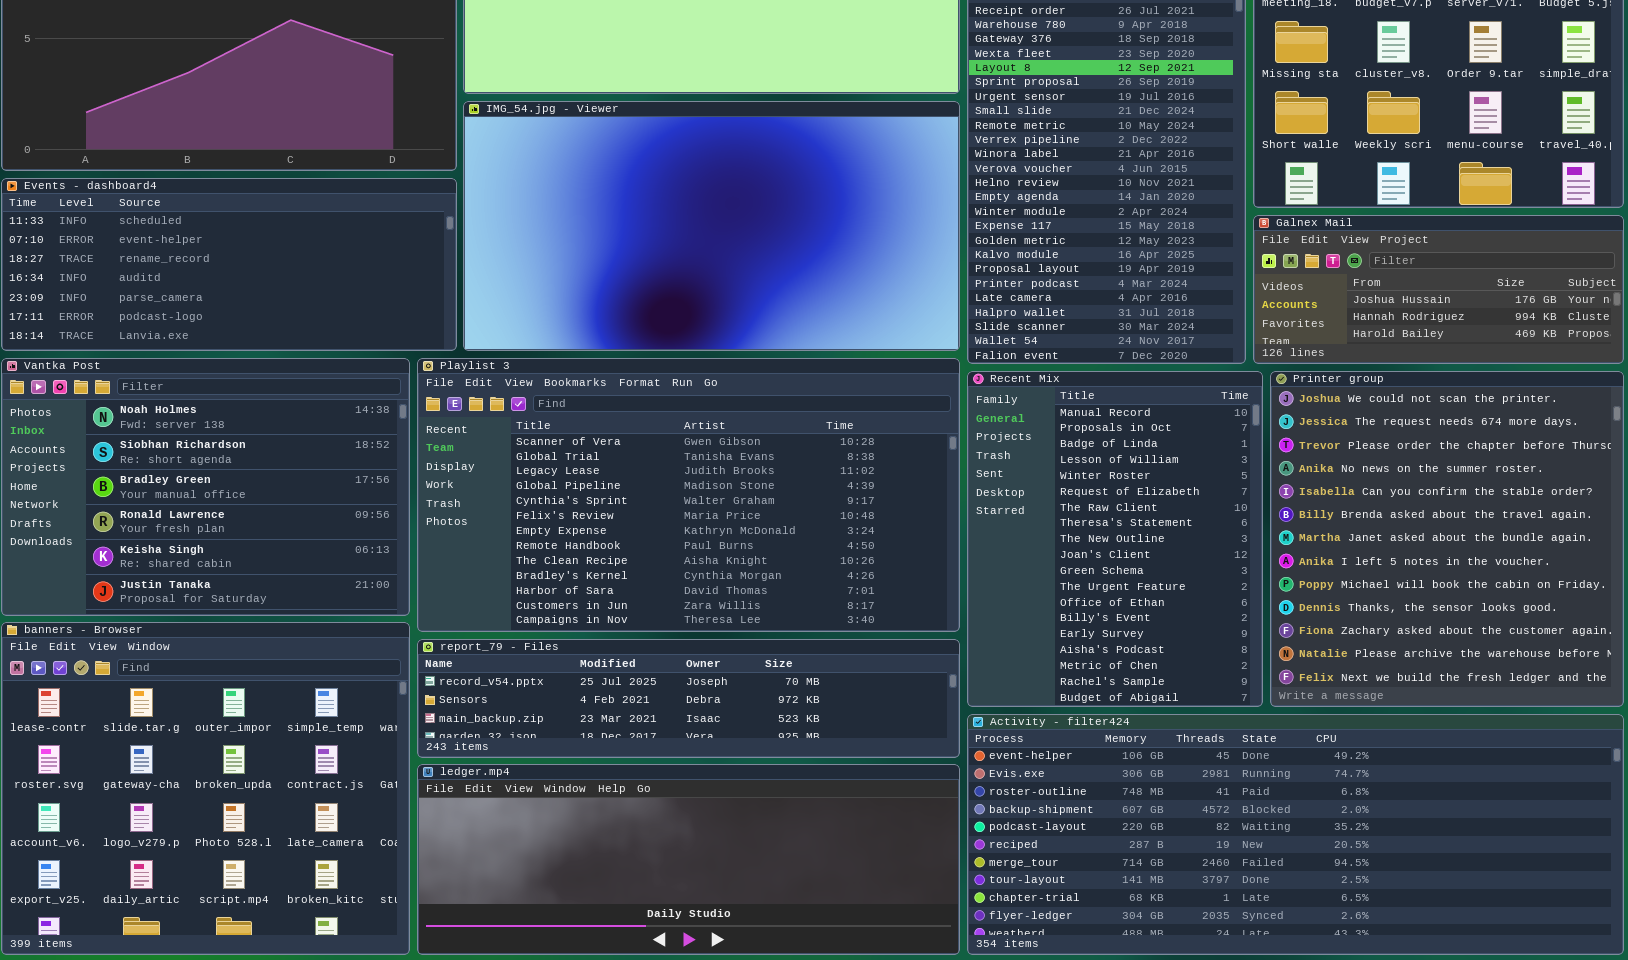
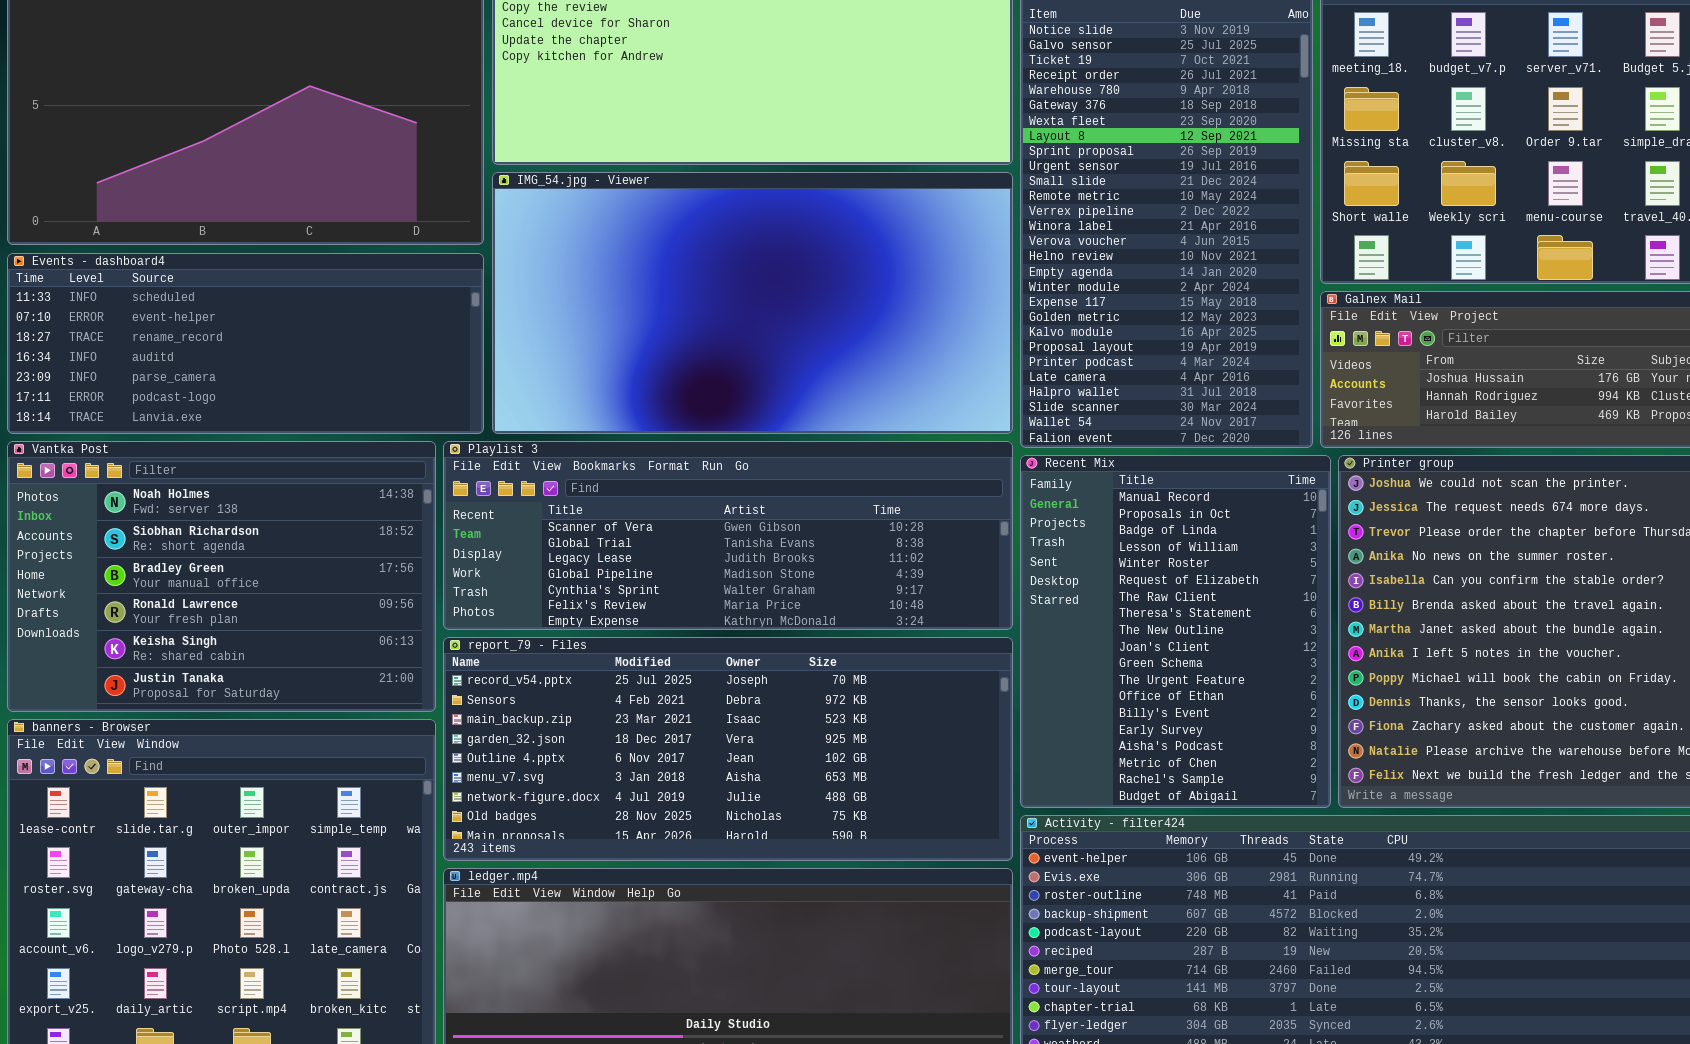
Playlist 3: [417,358,960,632] -> [443,441,1013,630], resized
report_79 - Files: [417,639,960,758] -> [443,637,1013,861], resized

